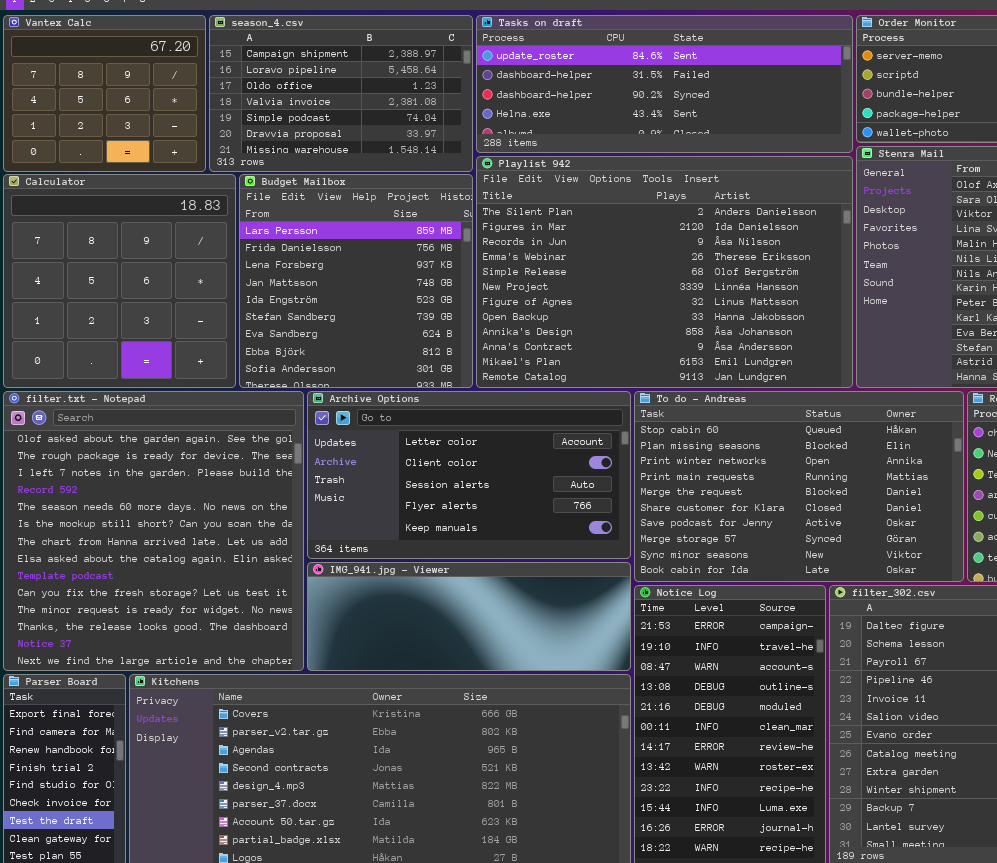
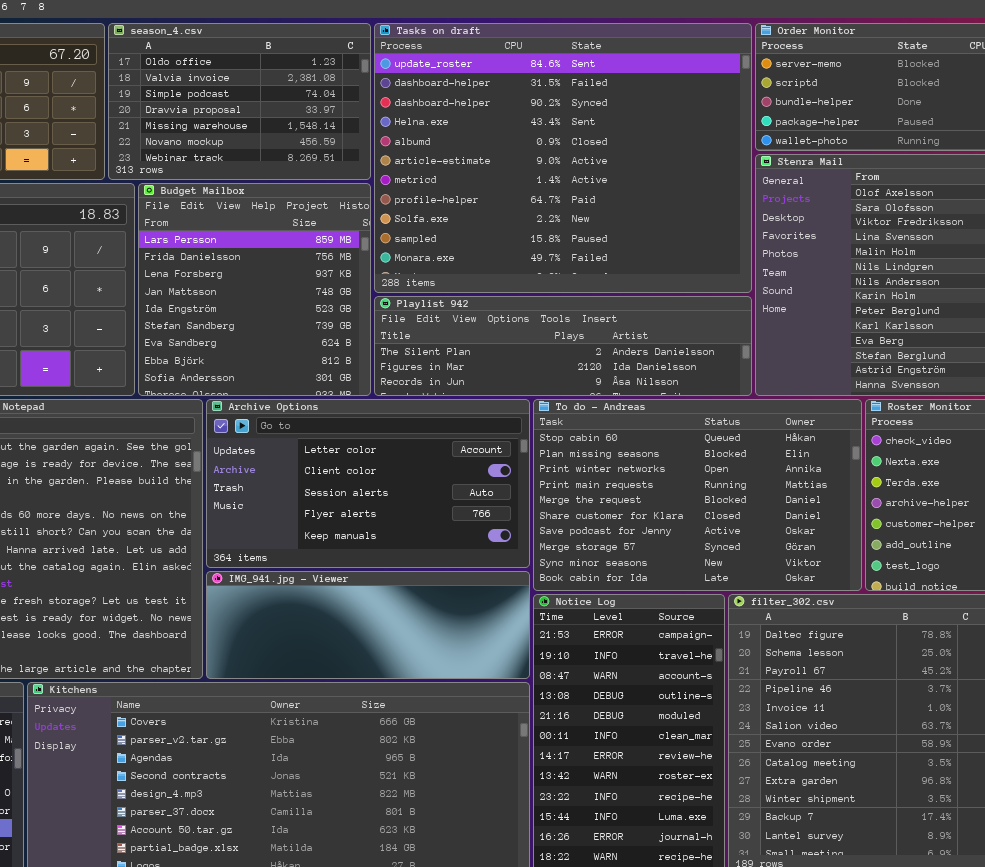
season_4.csv: [209,15,473,172] -> [108,23,371,180], scrolled down 2 rows
Tasks on draft: [476,15,853,153] -> [374,23,752,293], resized
Playlist 942: [476,156,853,388] -> [374,296,752,396], resized

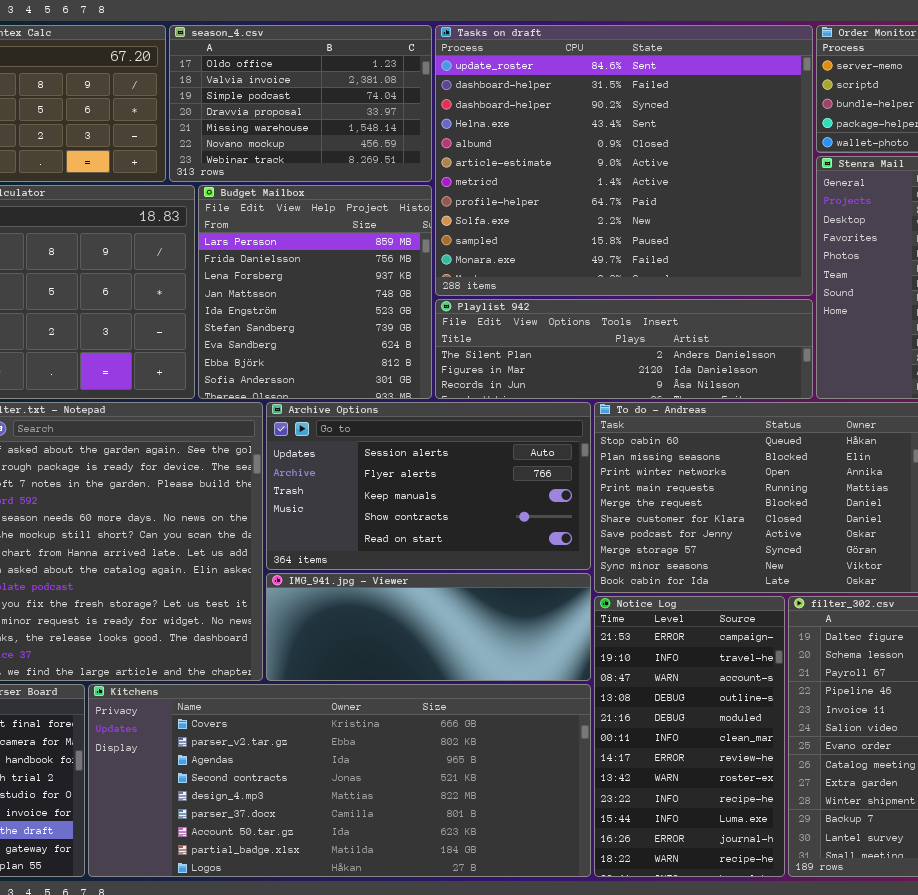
Archive Options: [206,399,530,568] -> [266,402,591,570], scrolled down 2 rows

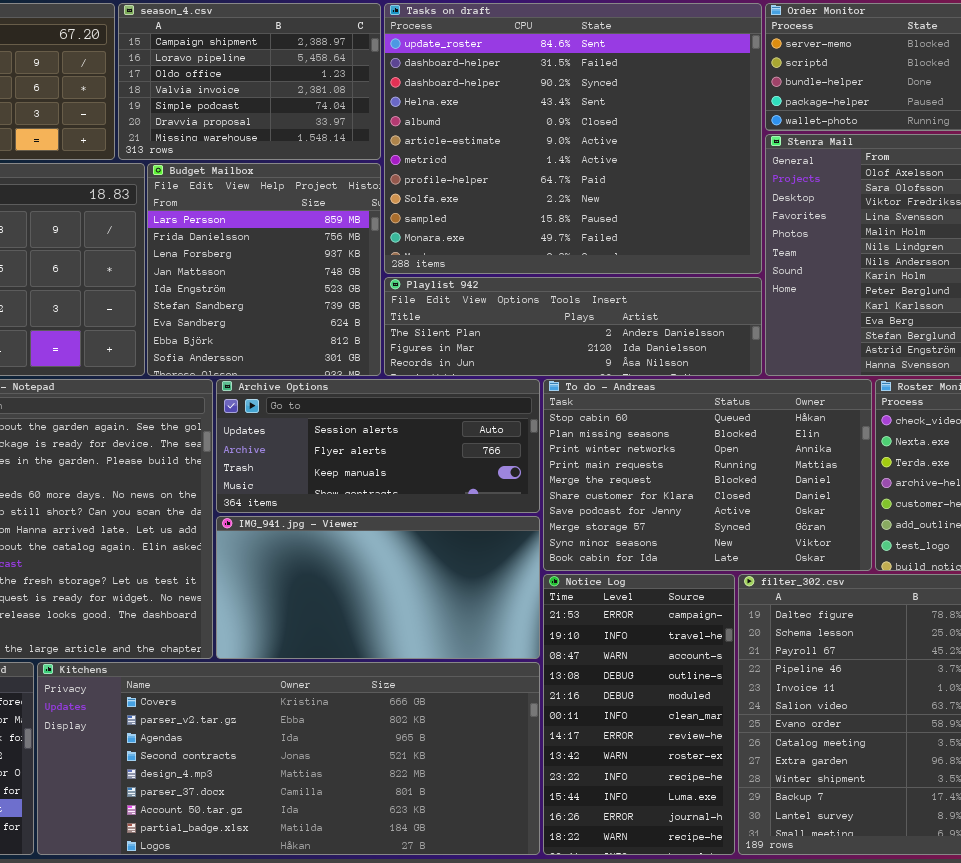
season_4.csv: [169,25,432,182] -> [118,3,381,160], scrolled up 2 rows
Archive Options: [266,402,591,570] -> [216,379,540,513], resized
IMG_941.jpg - Viewer: [266,573,591,681] -> [216,516,540,659], resized

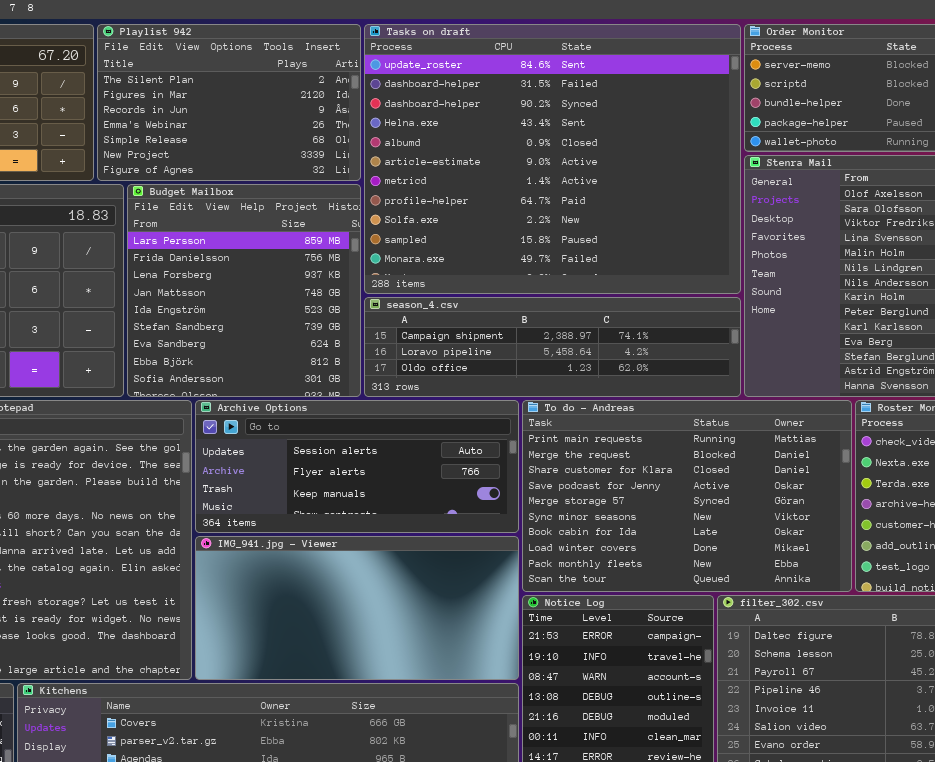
season_4.csv: [118,3,381,160] -> [364,297,741,397], moved, resized
Playlist 942: [384,277,762,376] -> [97,24,361,181], moved, resized
To do - Andreas: [543,379,872,571] -> [522,400,852,592], scrolled down 3 rows

